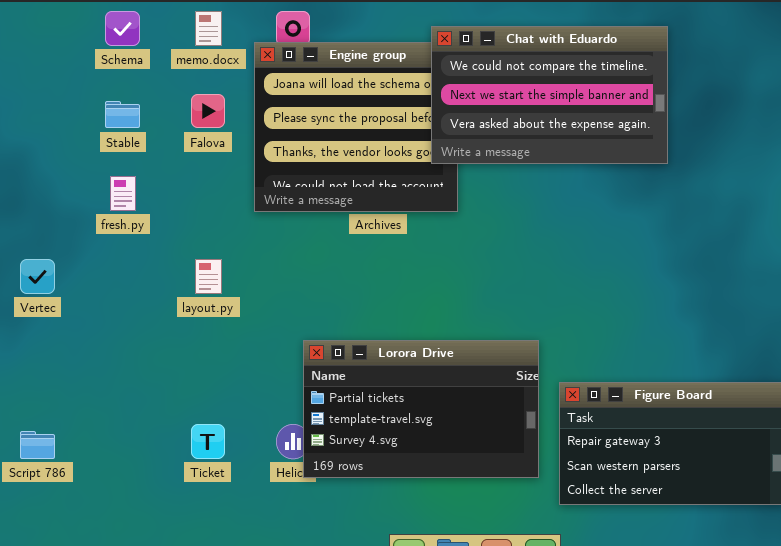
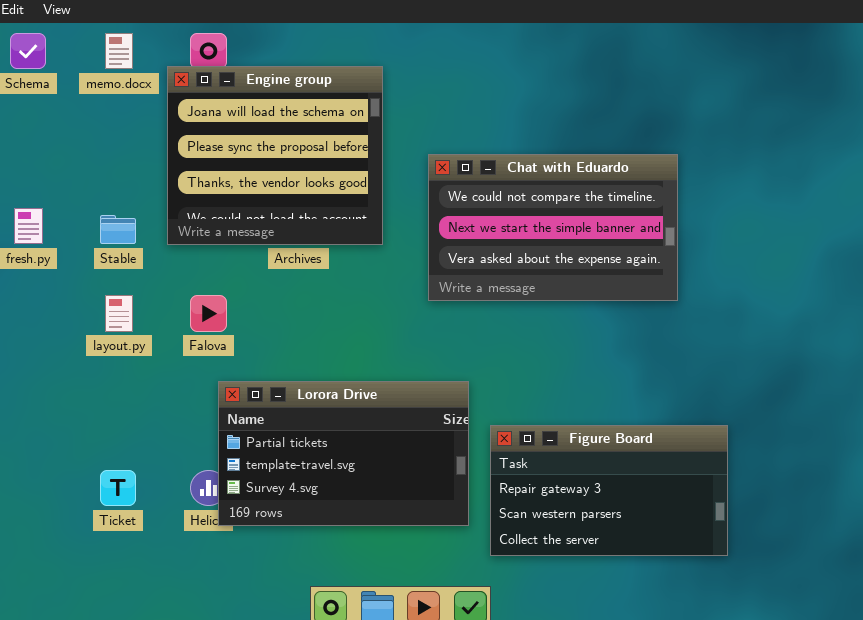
Chat with Eduardo: [431,26,668,164] -> [428,154,678,301], moved
Falova: [191,94,225,128] -> [190,295,227,332], moved
Stable: [105,101,140,128] -> [100,215,136,244], moved

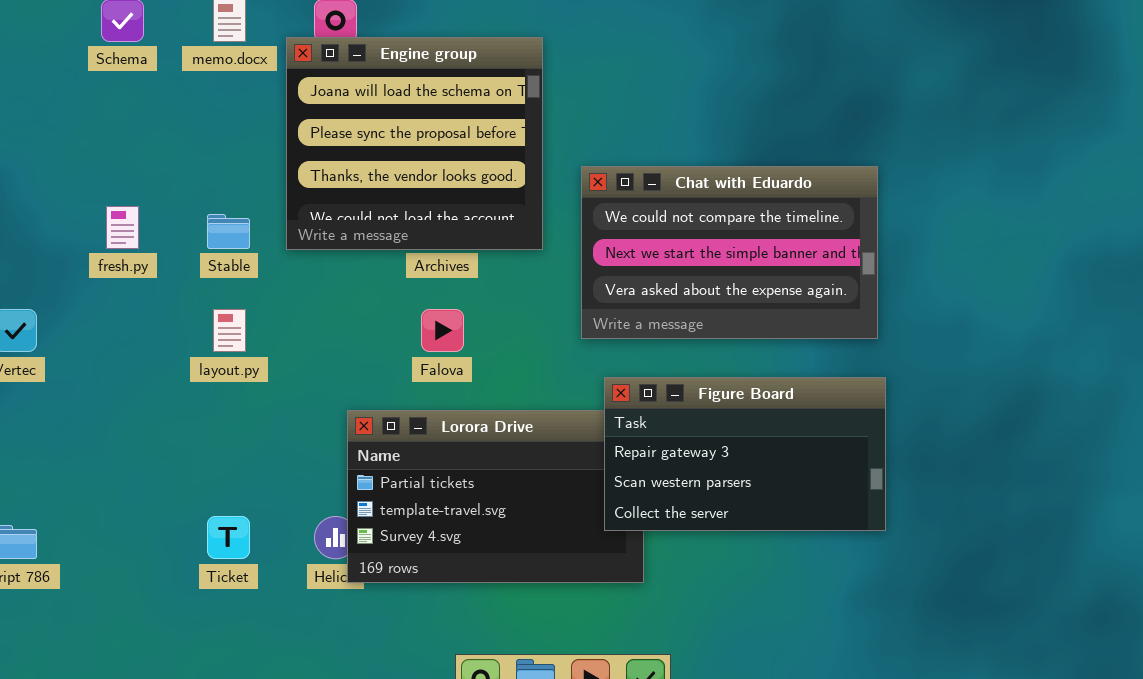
Chat with Eduardo: [428,154,678,301] -> [581,166,878,339], moved
Falova: [190,295,227,332] -> [421,309,464,352], moved
Figure Board: [490,425,728,556] -> [604,377,886,531], moved

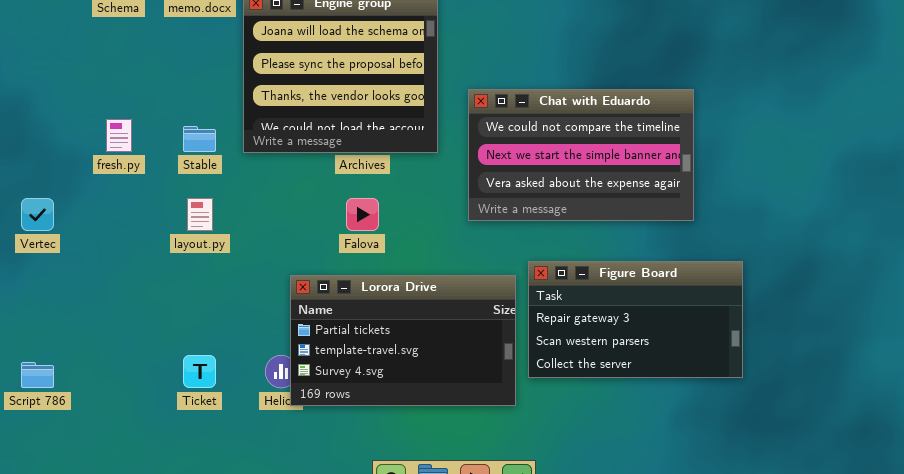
Figure Board: [604,377,886,531] -> [528,261,743,378], moved

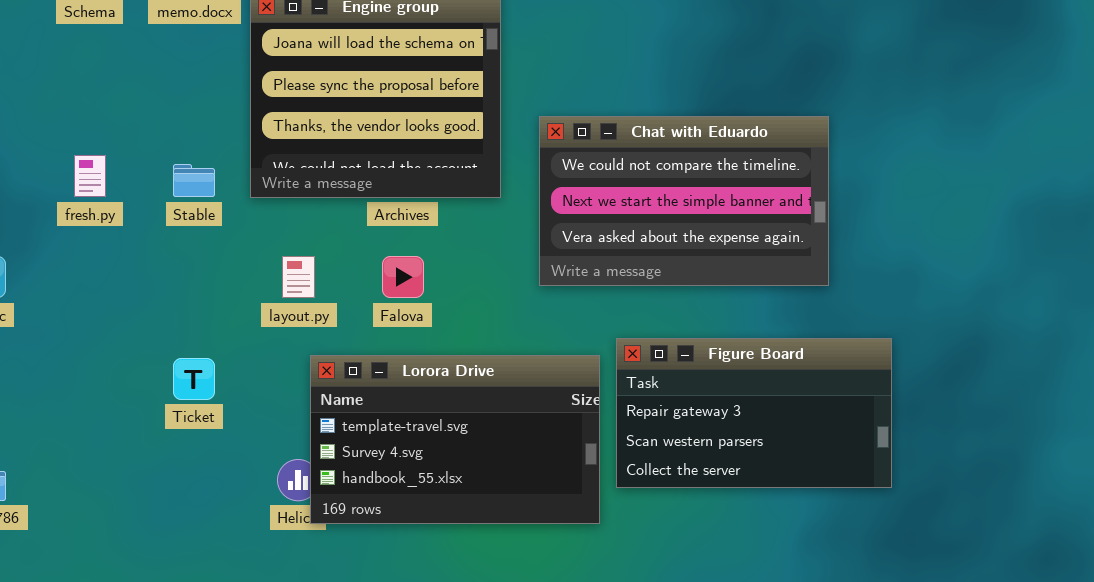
layout.py: [187,198,213,231] -> [282,256,315,298], moved
Lorora Drive: [290,275,516,406] -> [310,355,600,524], scrolled down 1 row
Ticket: [183,355,216,388] -> [173,358,215,400], moved

